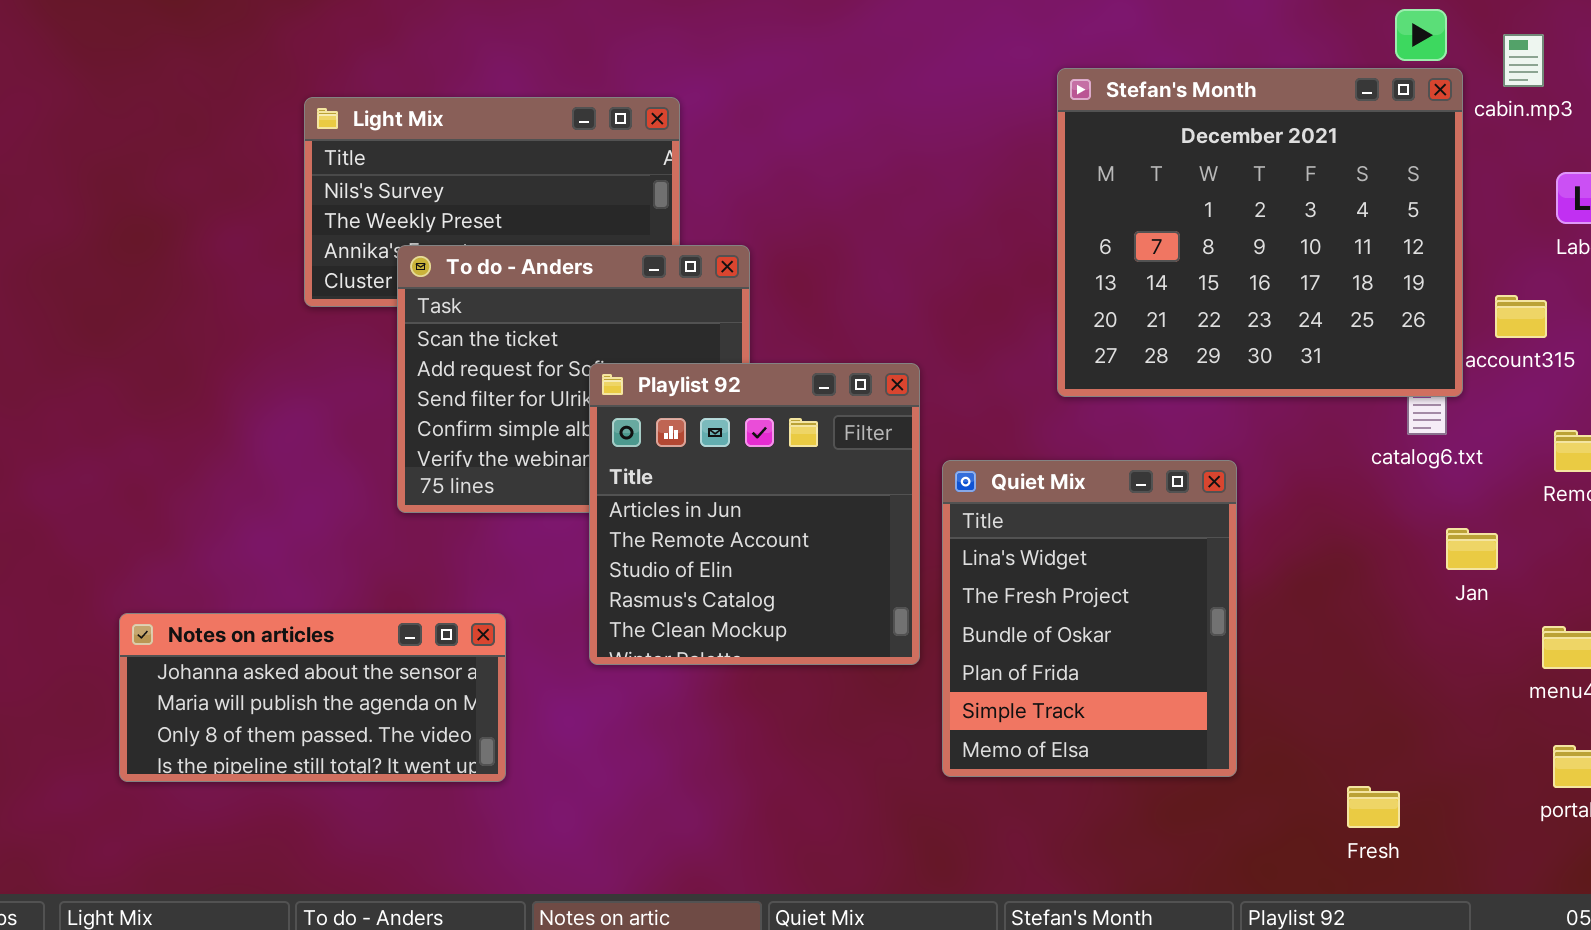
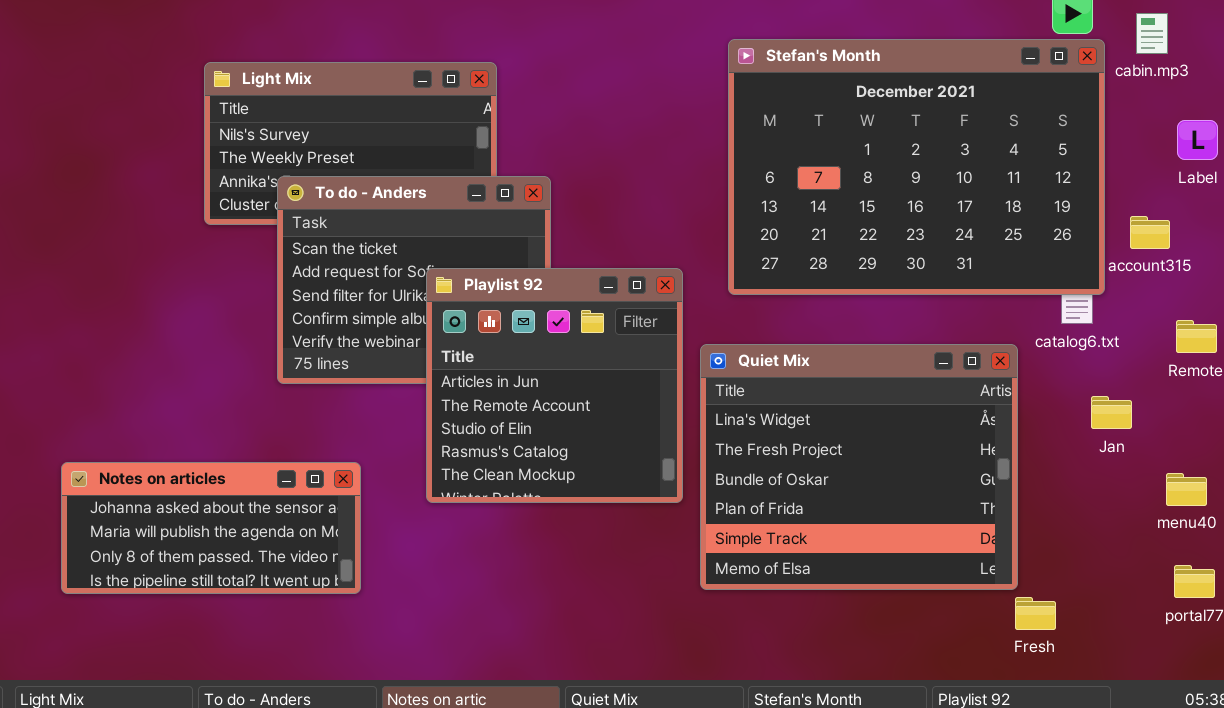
Stefan's Month: [1057,68,1463,397] -> [728,39,1105,295], resized
Quiet Mix: [942,460,1237,777] -> [700,344,1018,590], resized

